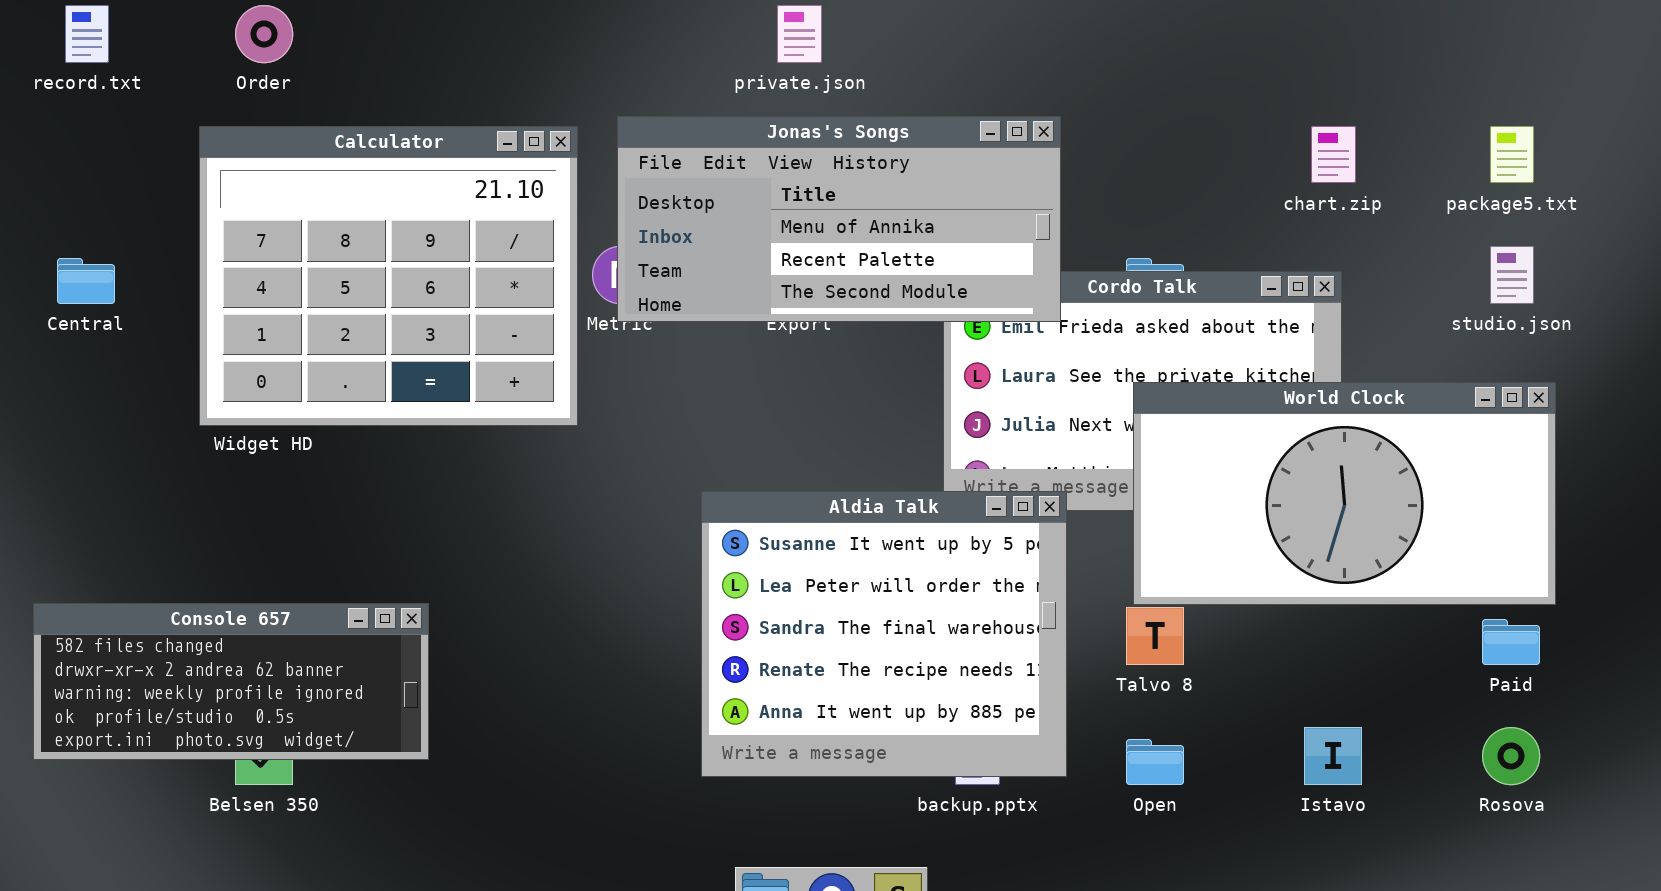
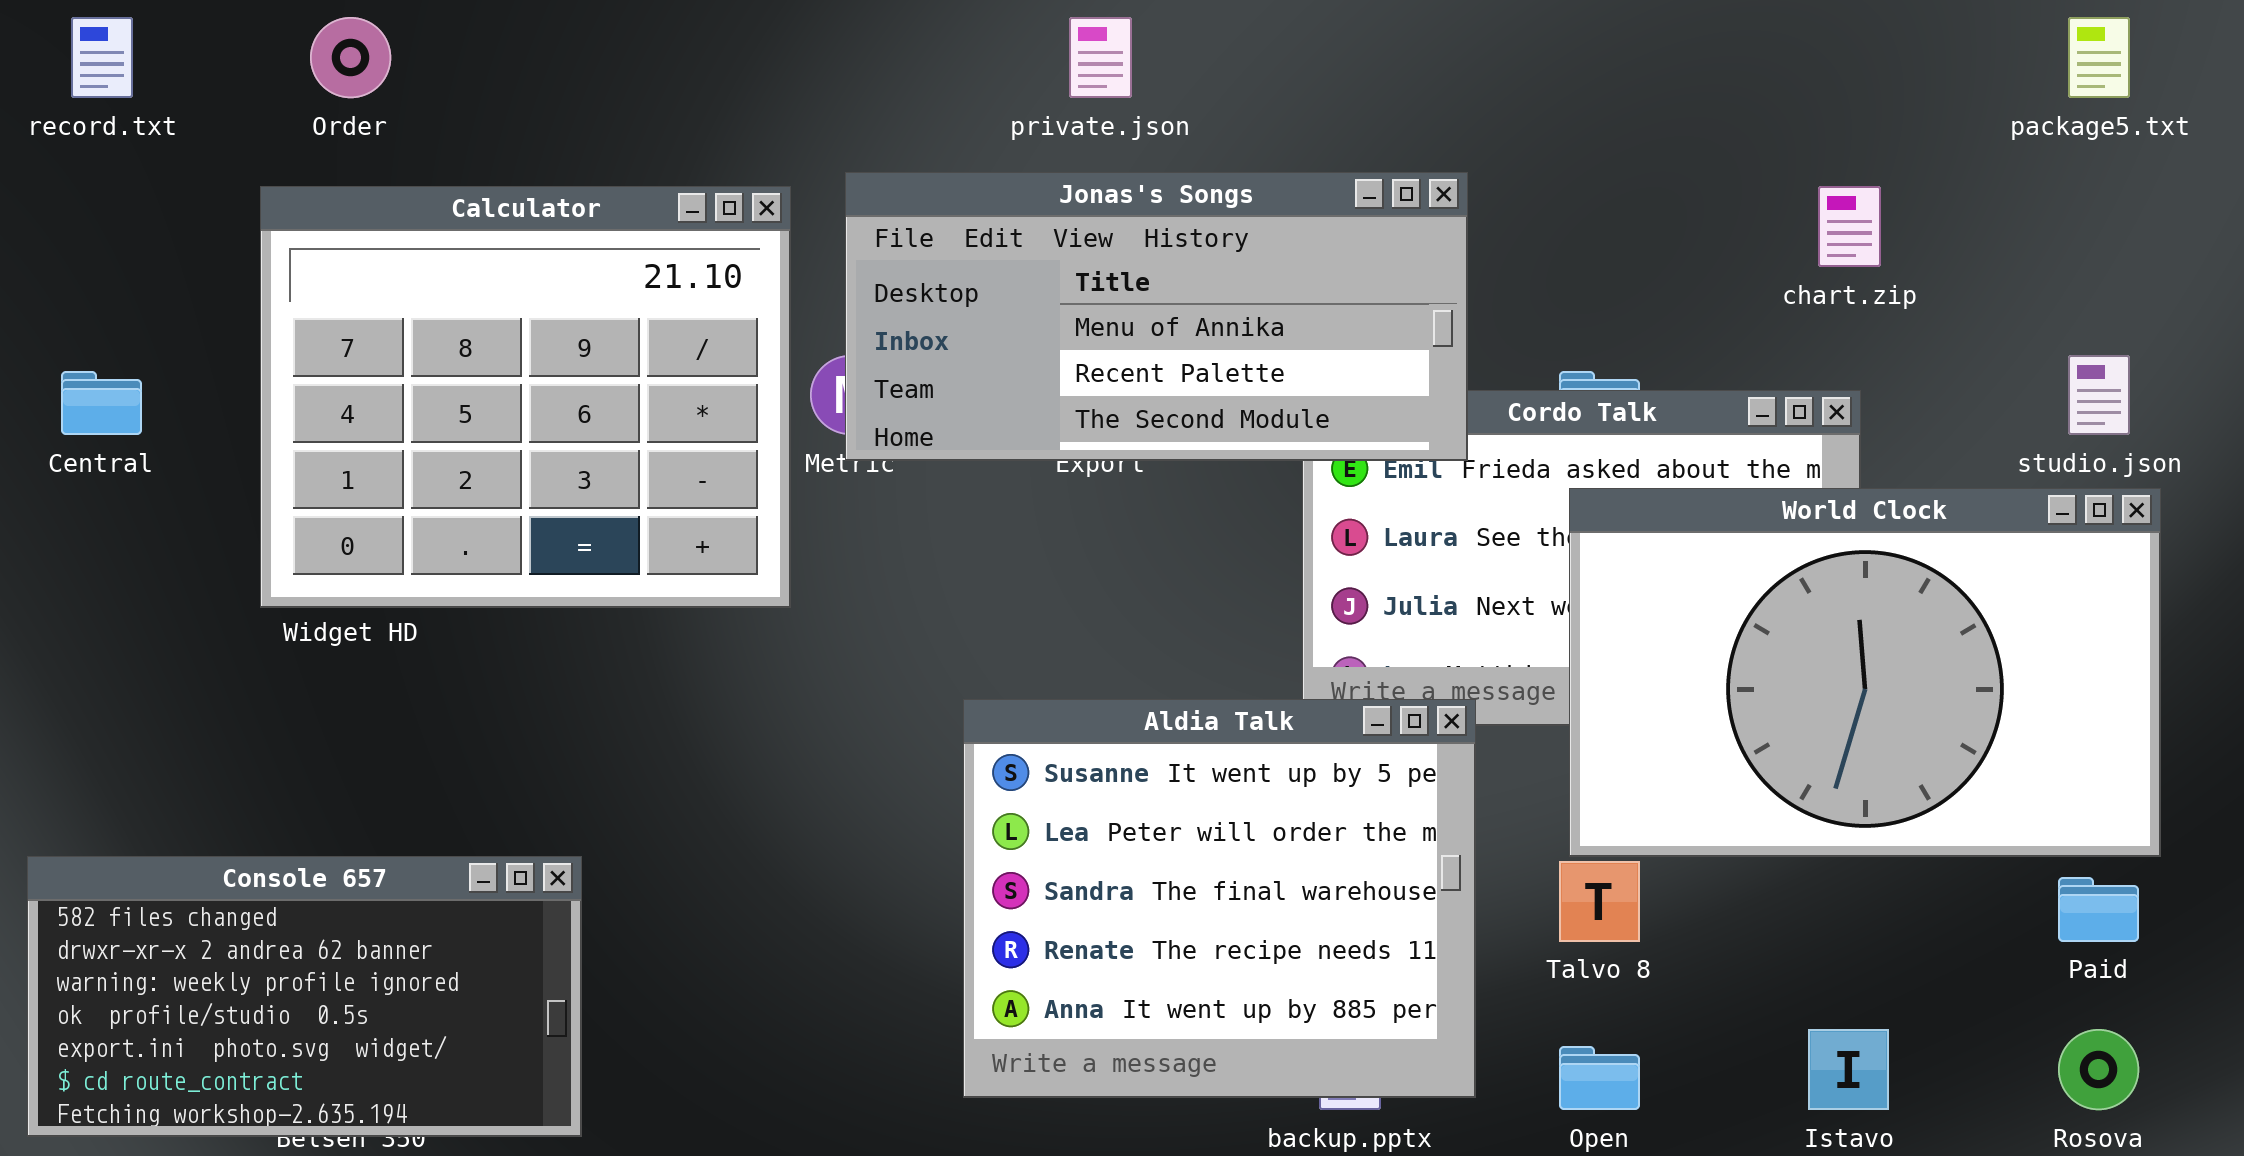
package5.txt: [1490,126,1534,183] -> [2068,17,2130,98], moved
World Clock: [1133,382,1556,605] -> [1569,488,2161,857], resized
Console 657: [33,603,429,760] -> [27,856,582,1137], resized

